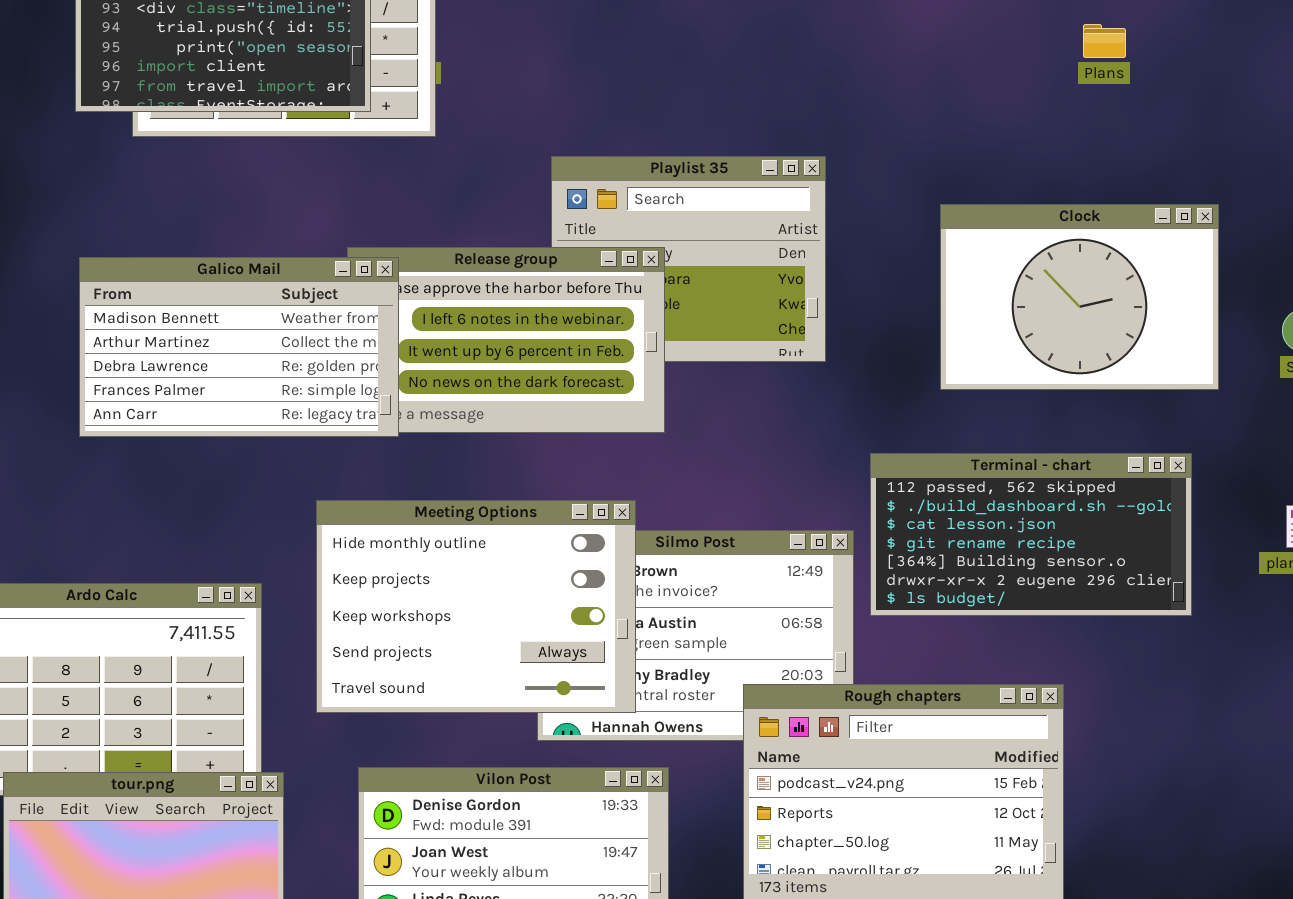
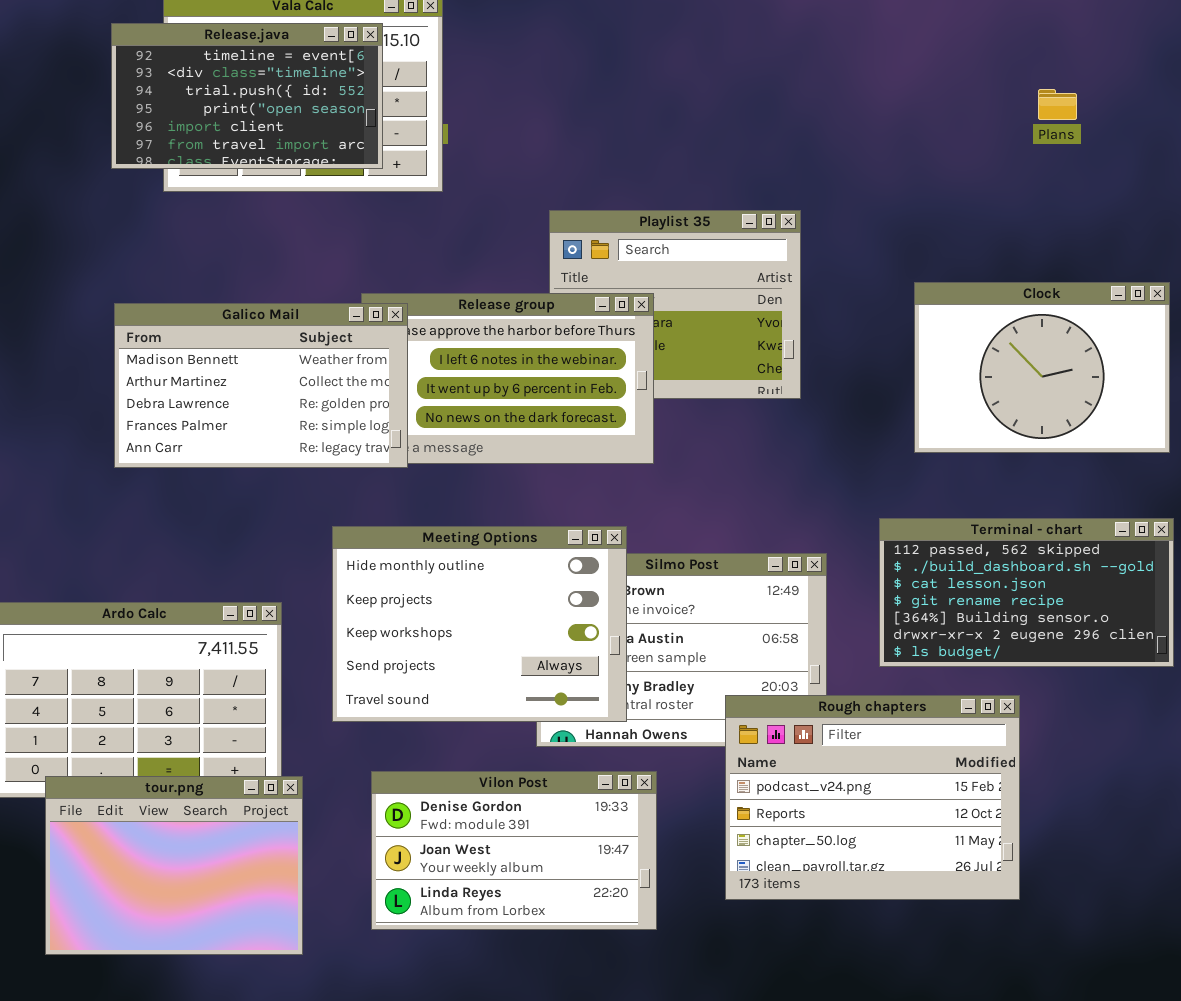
Clock: [940,204,1219,390] -> [914,282,1170,453], moved
Terminal - chart: [870,453,1192,616] -> [879,518,1174,667], moved

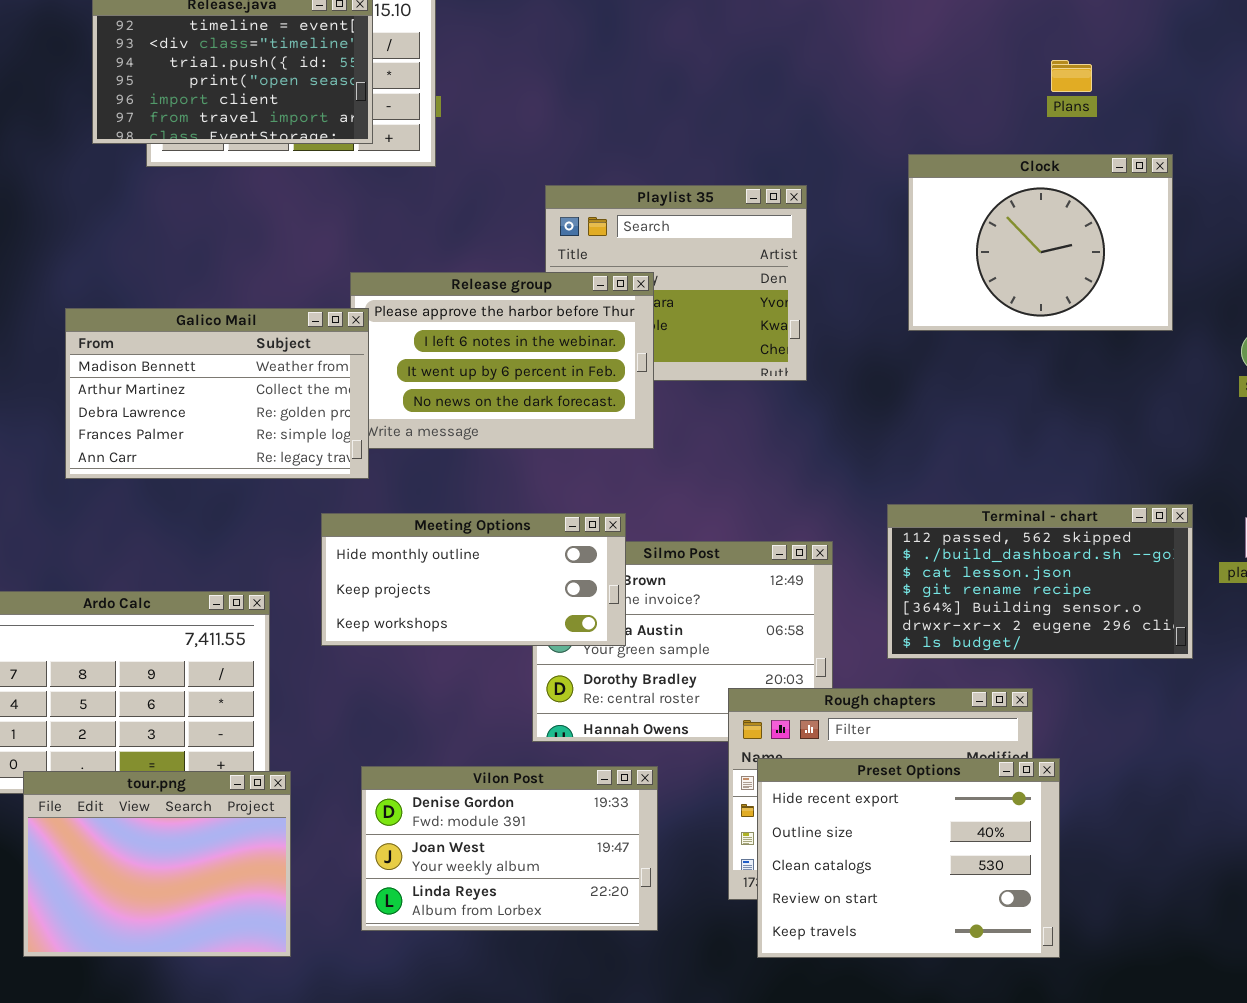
Clock: [914,282,1170,453] -> [908,154,1173,331], moved
Galico Mail: [114,303,408,468] -> [65,308,369,479], moved
Meeting Options: [332,526,627,722] -> [321,513,626,646], resized
Preset Options: none -> [757,758,1060,958], opened

